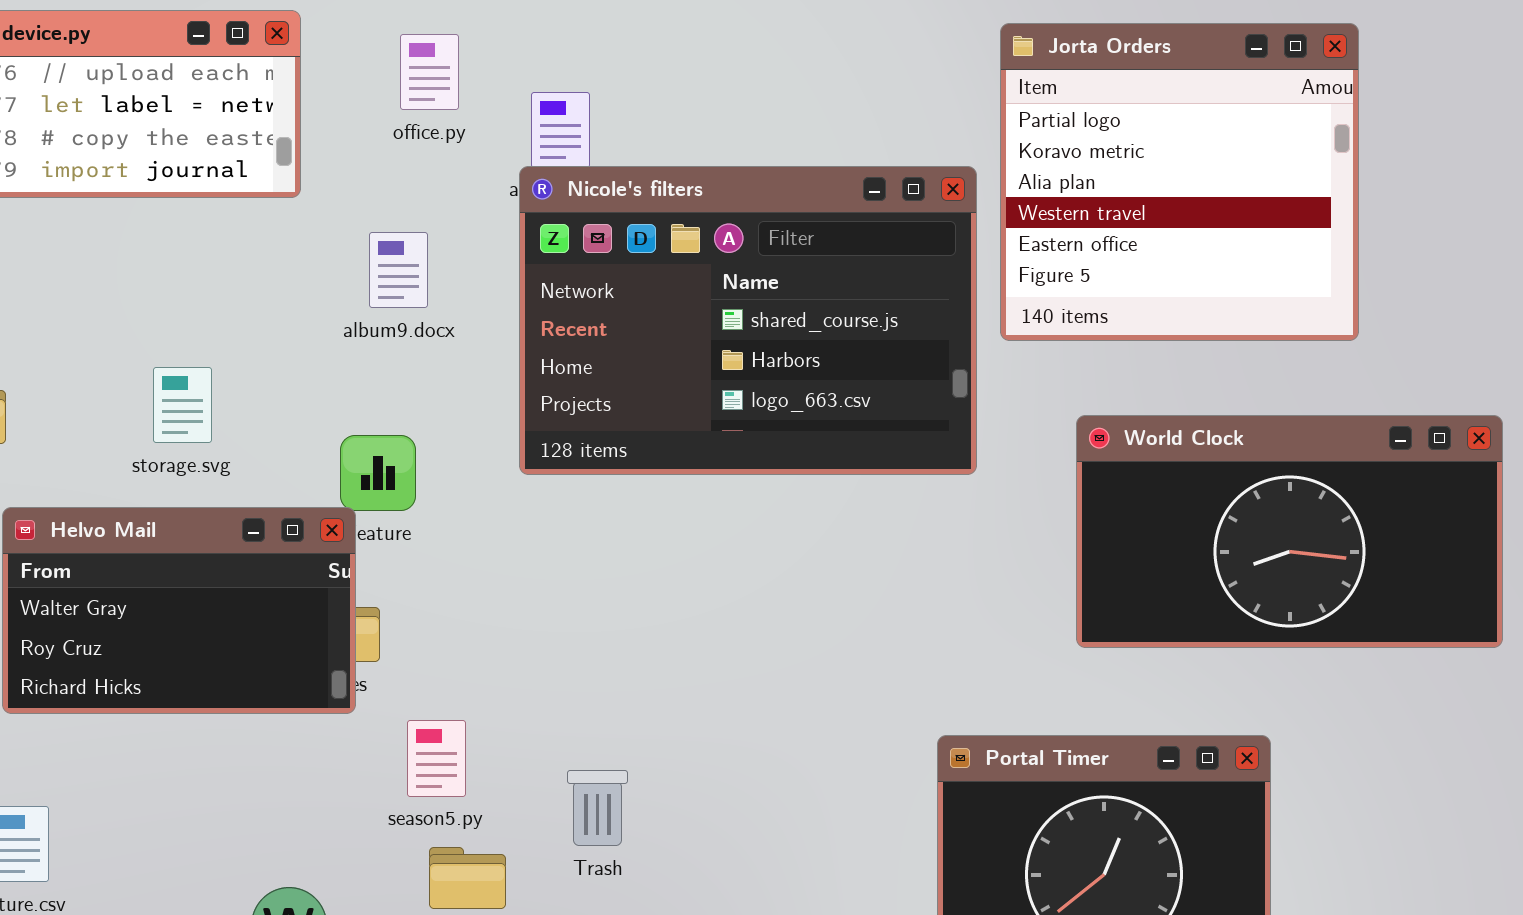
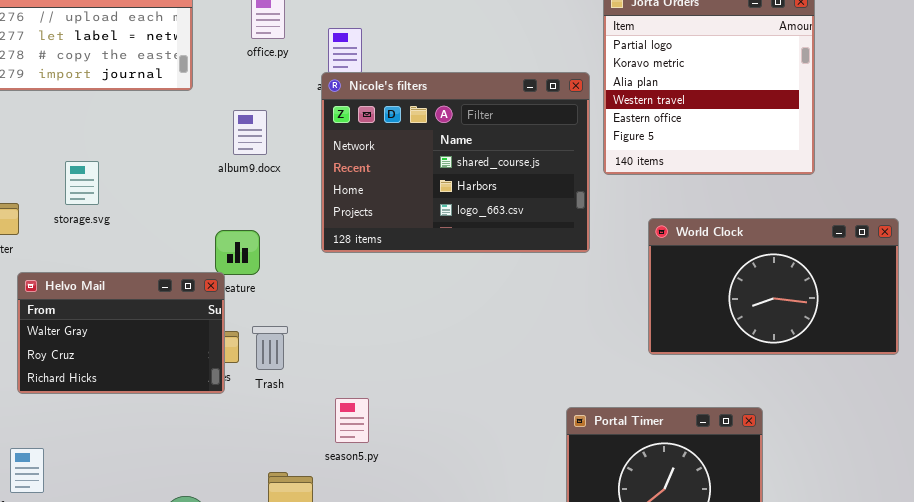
storage.svg: [153,367,212,443] -> [65,161,99,205], moved
season5.py: [407,720,466,797] -> [335,398,369,443], moved
Trash: [567,770,628,846] -> [252,326,288,370], moved

